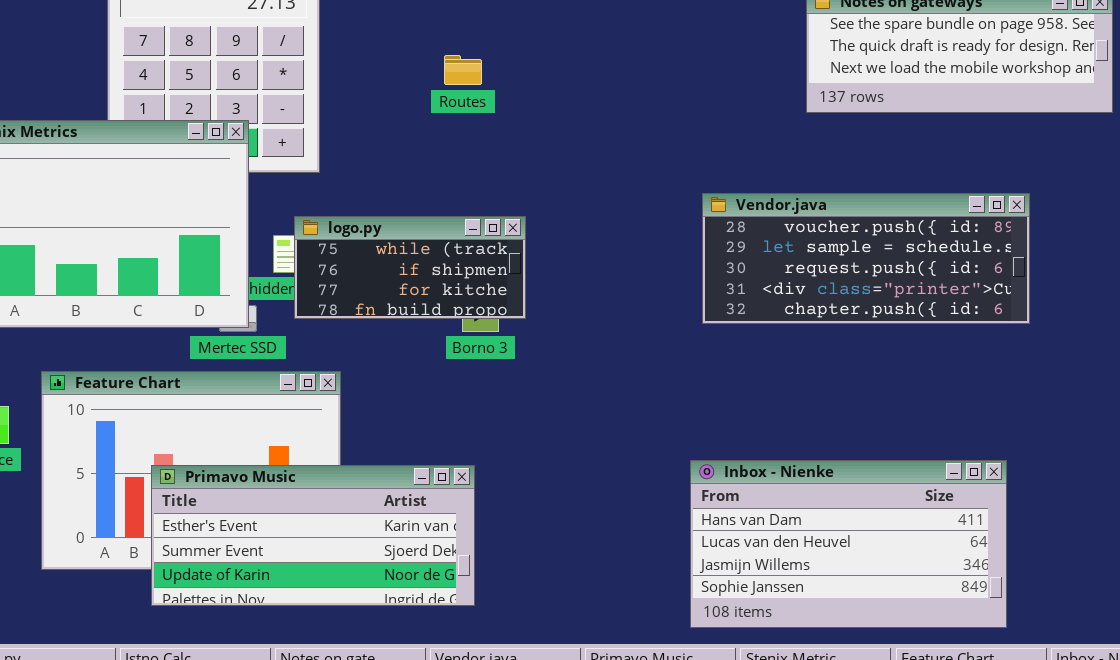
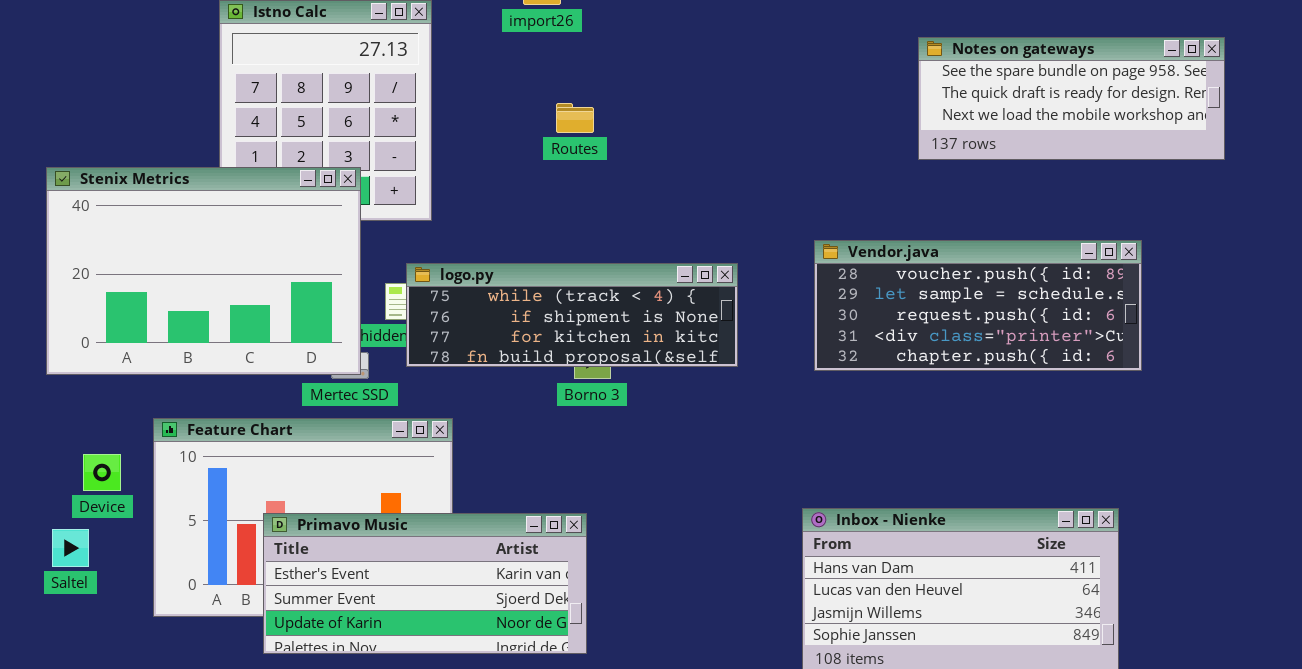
logo.py: [294,216,526,319] -> [406,263,738,367], resized

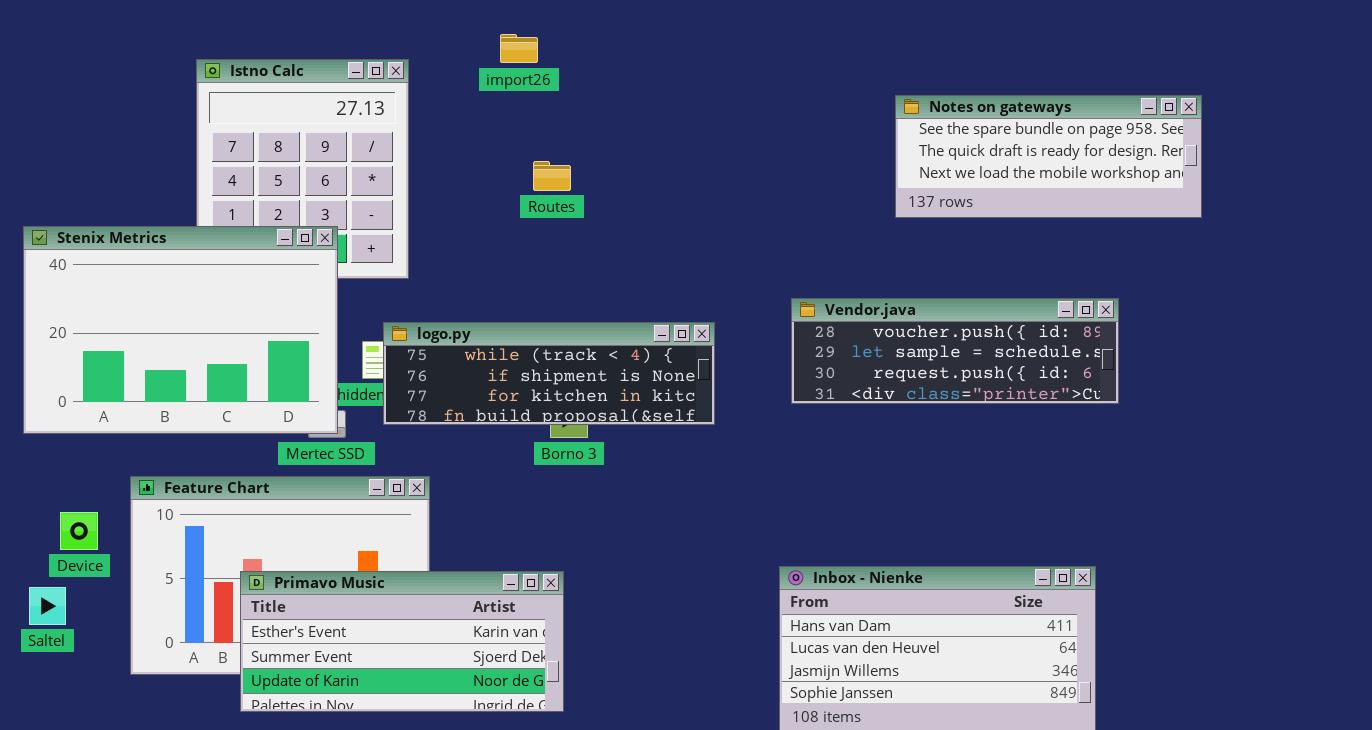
Vendor.java: [814,240,1142,371] -> [791,298,1119,404], resized

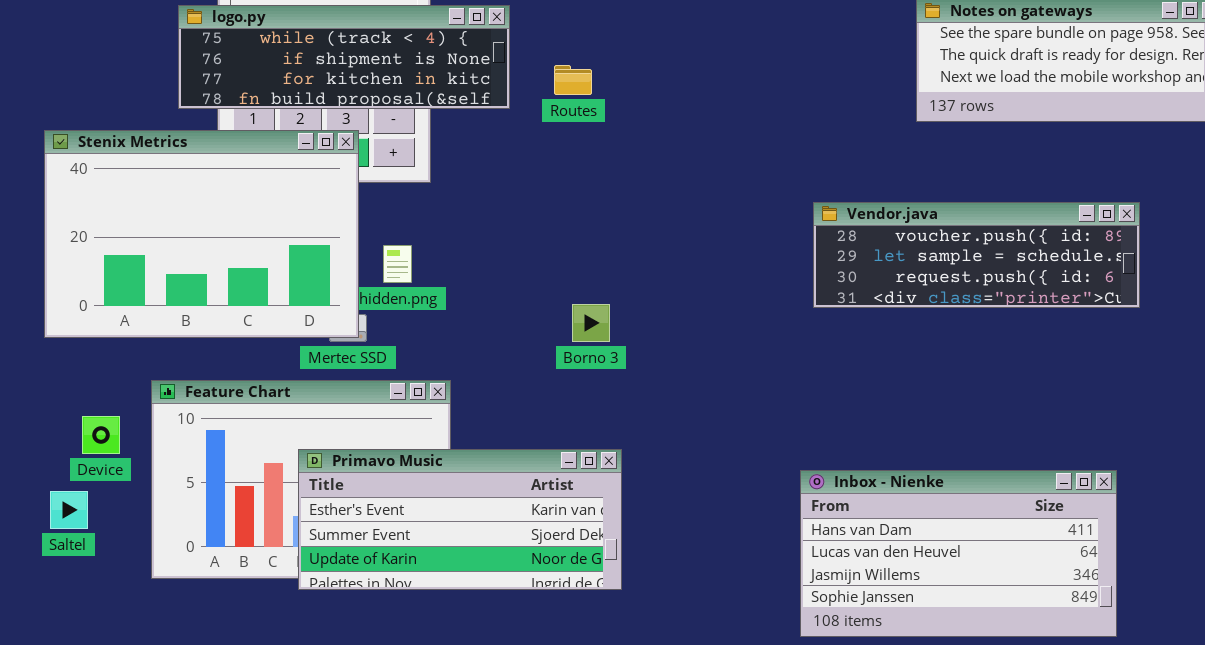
logo.py: [383,322,715,425] -> [178,5,510,109], moved
Primavo Music: [240,571,564,712] -> [298,449,622,590], moved

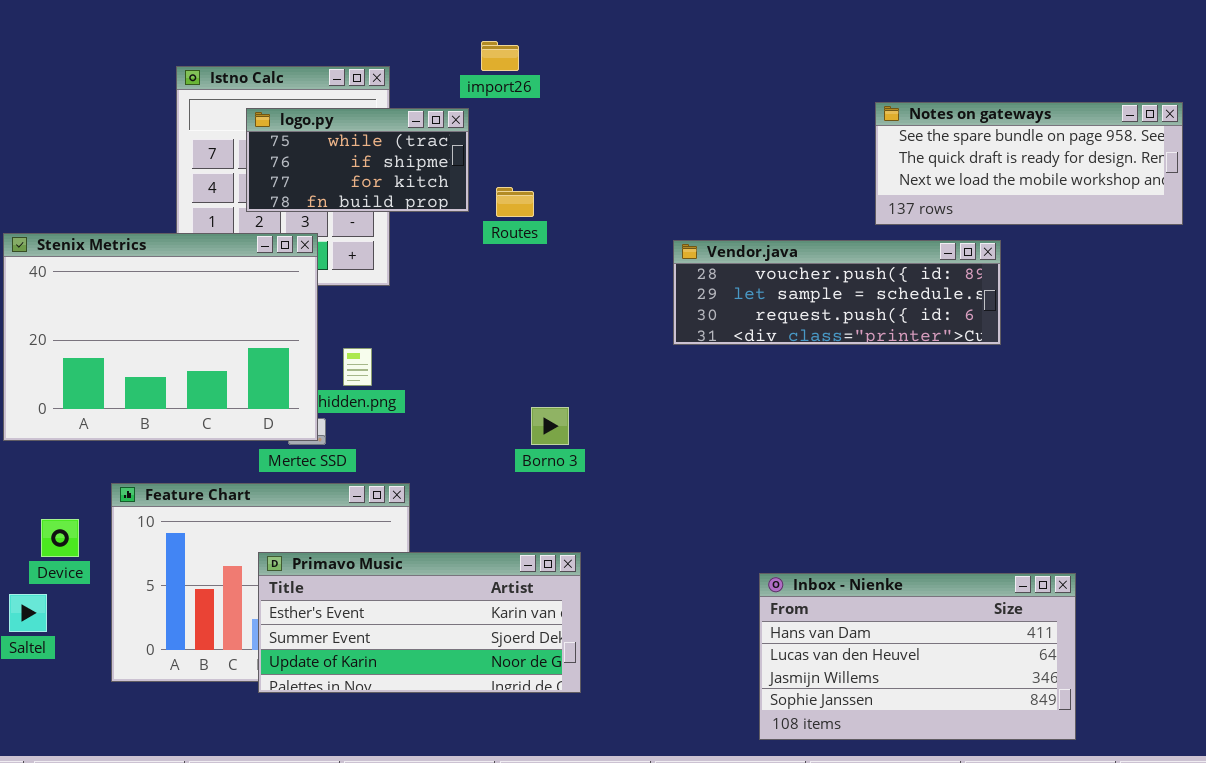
logo.py: [178,5,510,109] -> [246,108,469,212], resized
Routes: [554,65,592,95] -> [496,187,534,217], moved
Vendor.java: [813,202,1140,308] -> [673,240,1001,345], moved

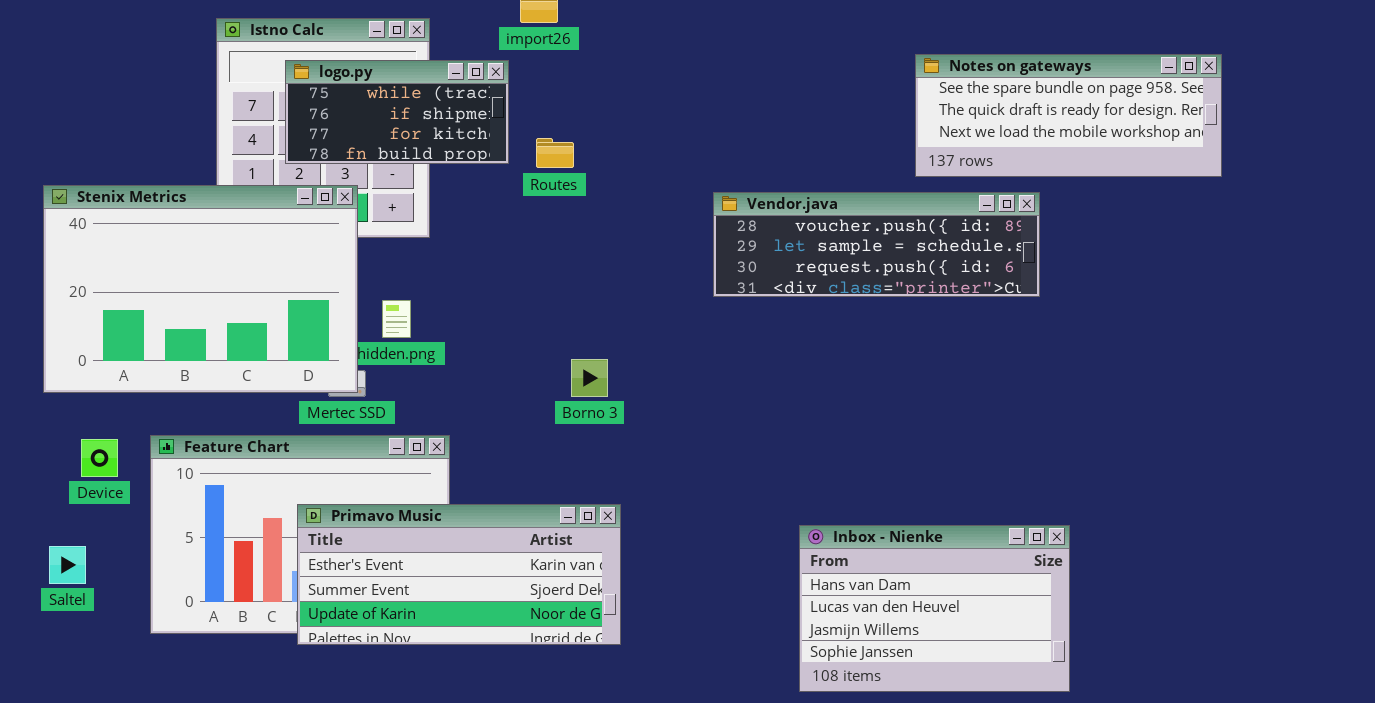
Device: [41,519,79,557] -> [81,439,118,477], moved
Inbox - Nienke: [759,573,1076,740] -> [799,525,1070,692], resized

